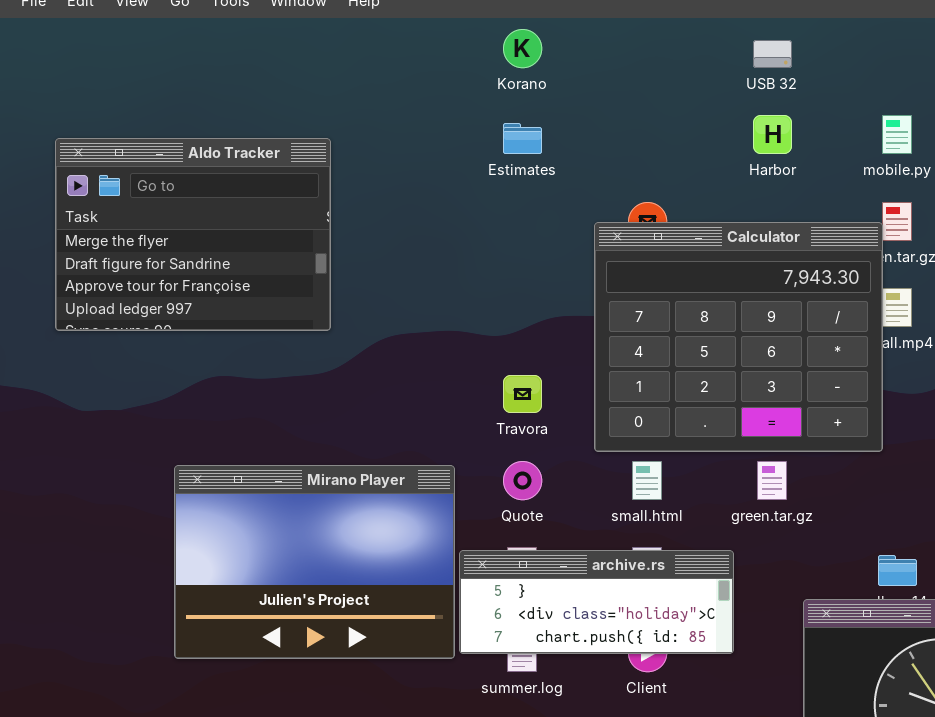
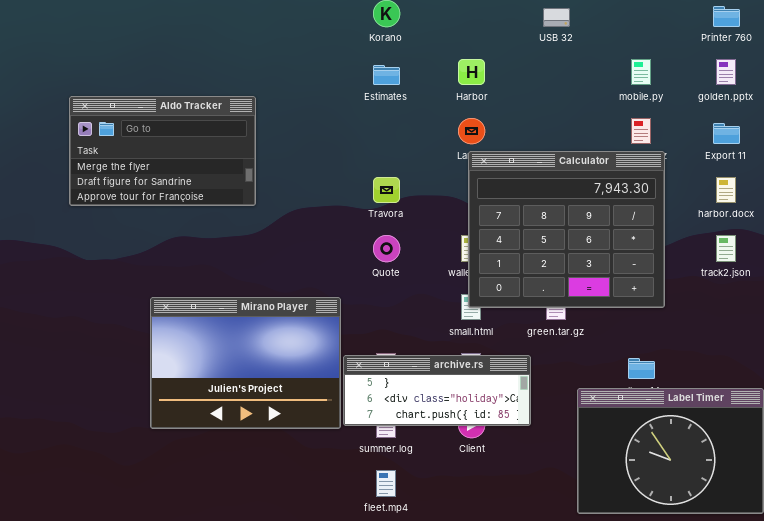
Harbor: [753,115,792,154] -> [458,59,485,85], moved
Aldo Tracker: [55,138,331,331] -> [69,96,256,206], resized
Calculator: [594,222,883,452] -> [468,151,665,308], moved
Travora: [503,375,542,413] -> [373,177,400,203], moved
Quote: [503,461,542,500] -> [373,235,400,262], moved

